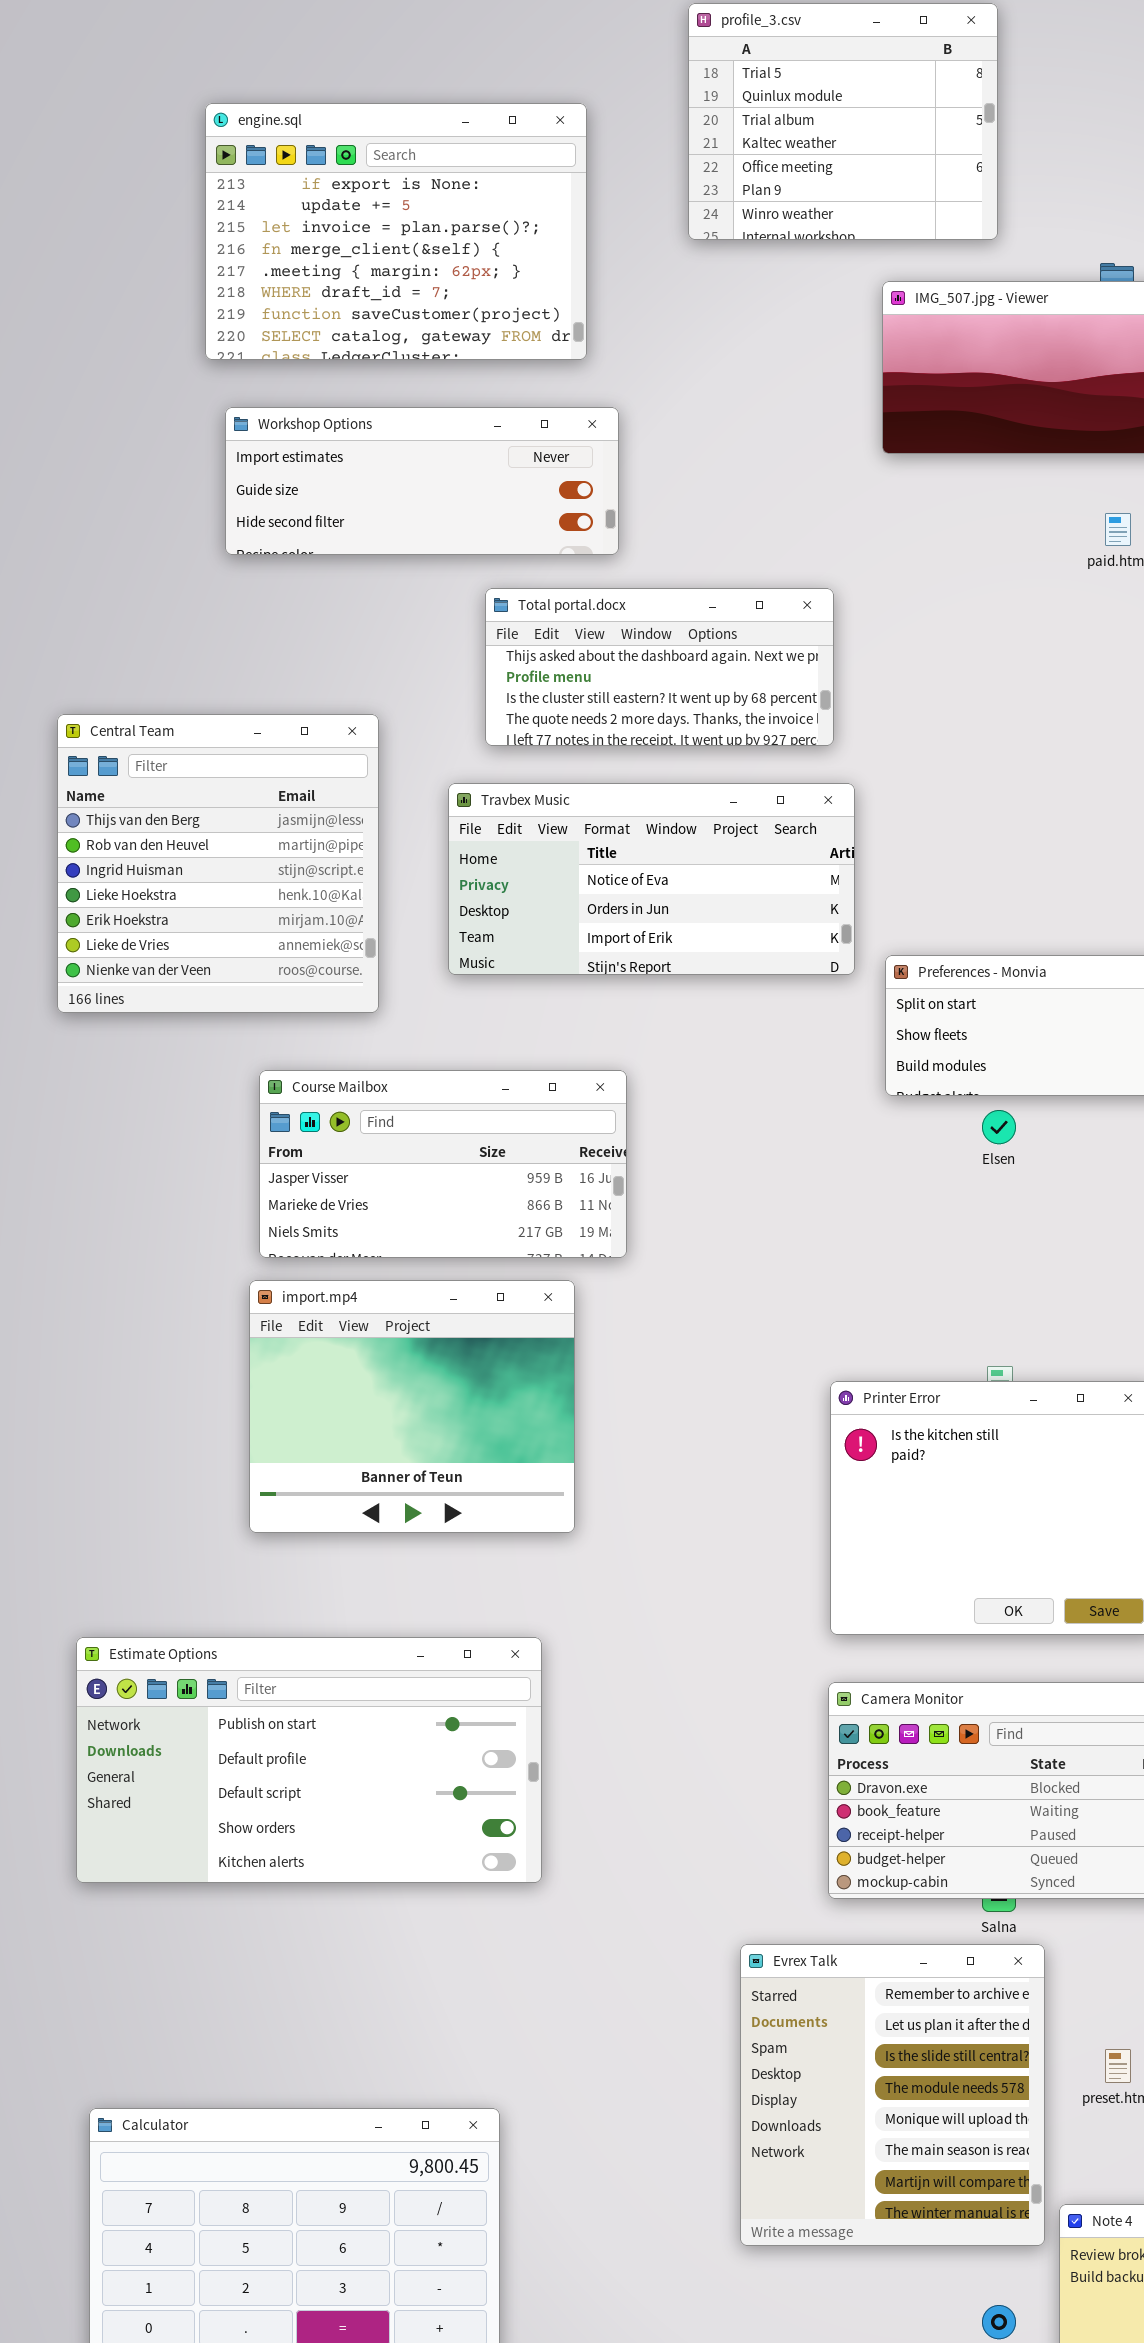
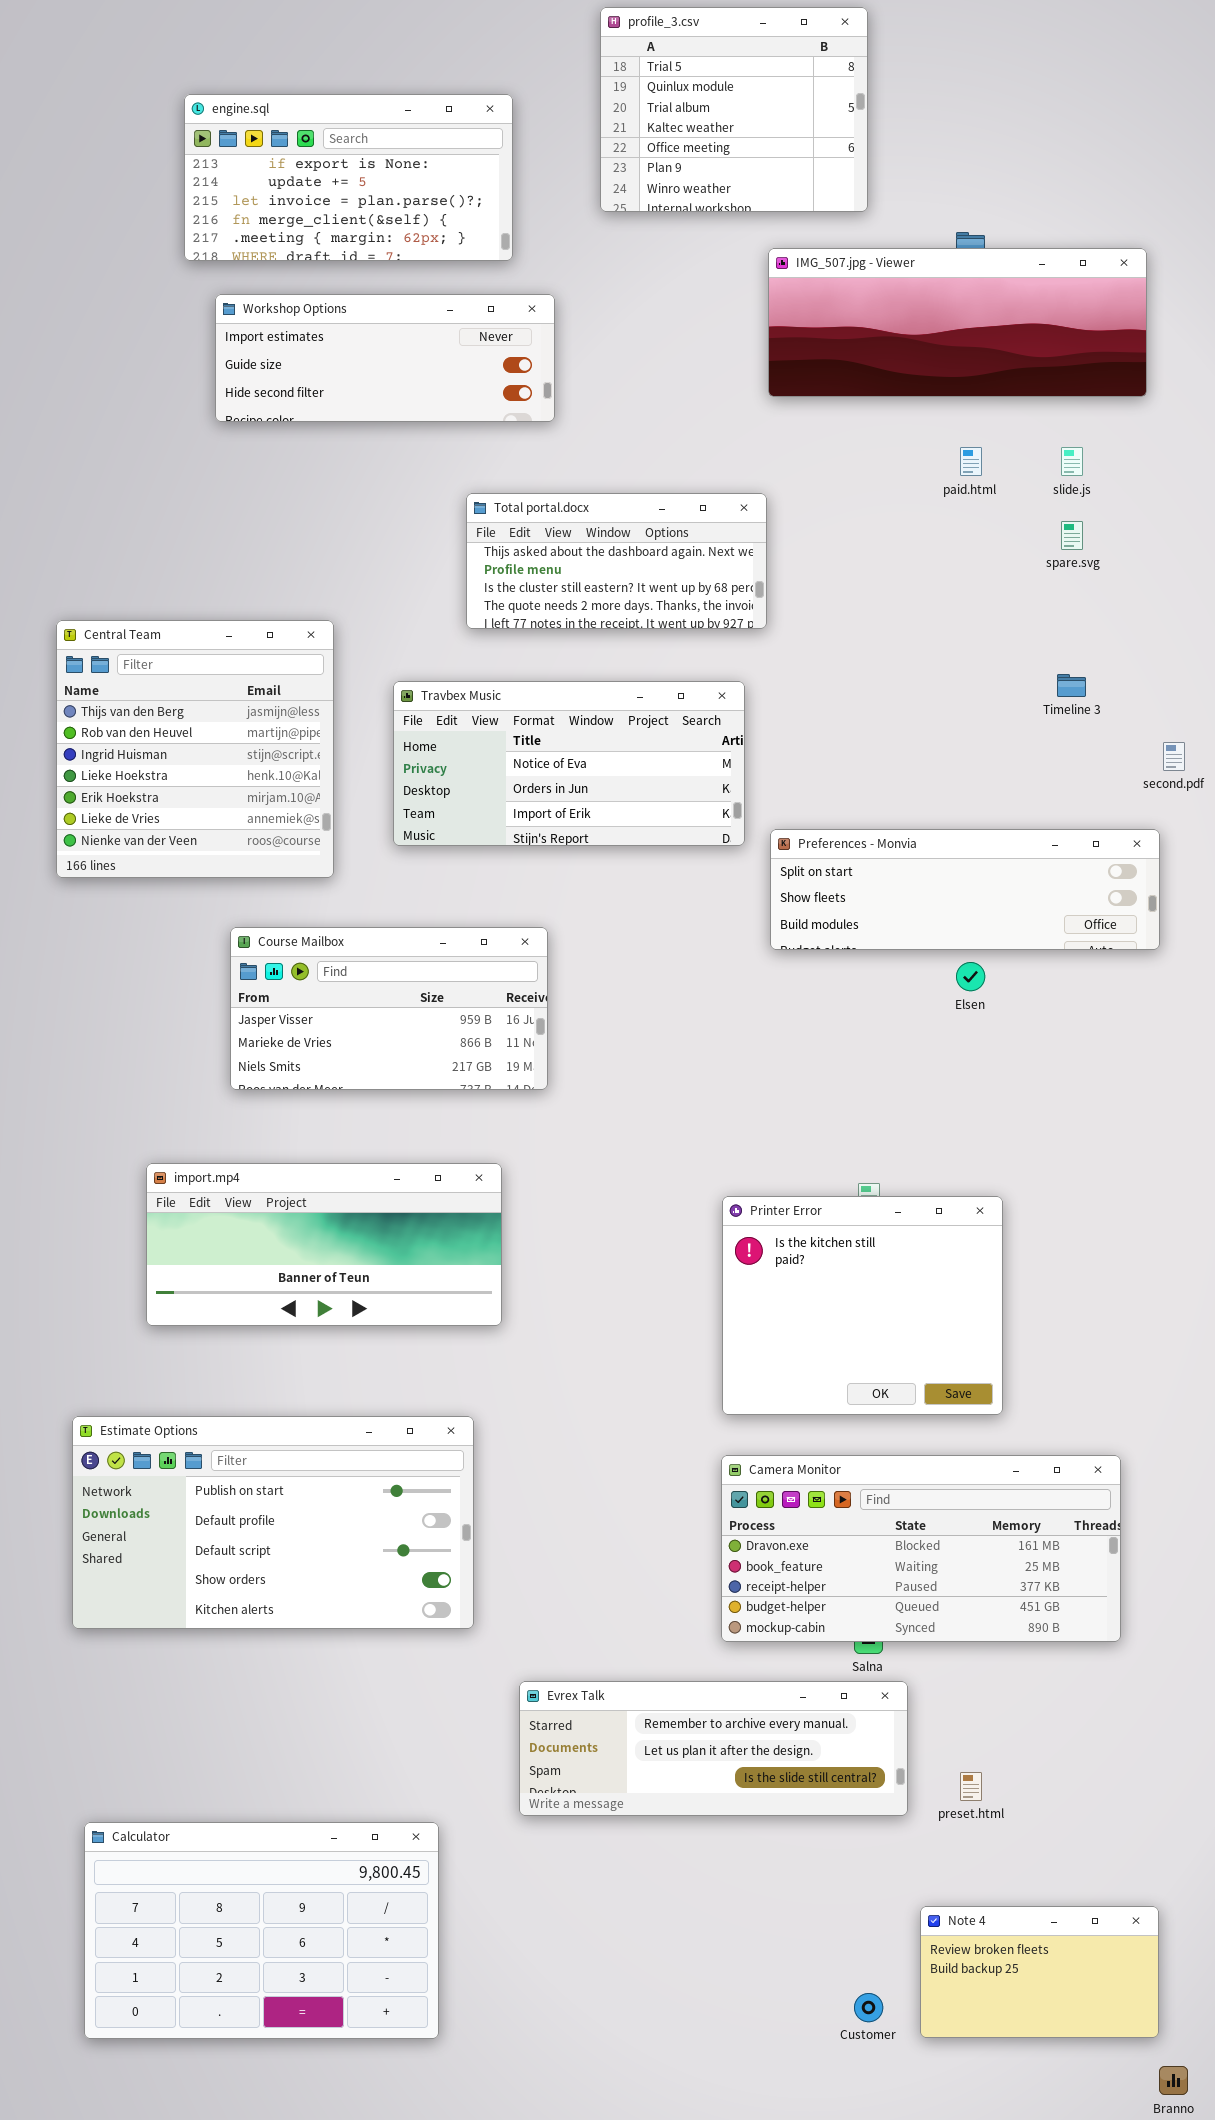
engine.sql: [205,103,587,360] -> [184,94,513,261], resized
Workshop Options: [225,407,619,555] -> [215,294,555,422], moved
Total portal.docx: [485,588,834,746] -> [466,493,767,629], moved
Elsen: [982,1110,1016,1144] -> [956,962,985,991], moved
import.mp4: [249,1280,575,1533] -> [146,1163,502,1326], resized
Evrex Talk: [740,1944,1045,2246] -> [519,1681,908,1816], resized

